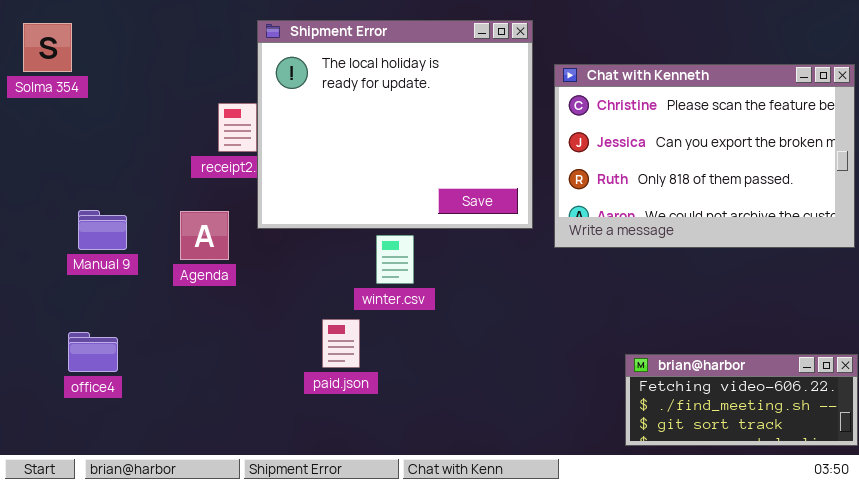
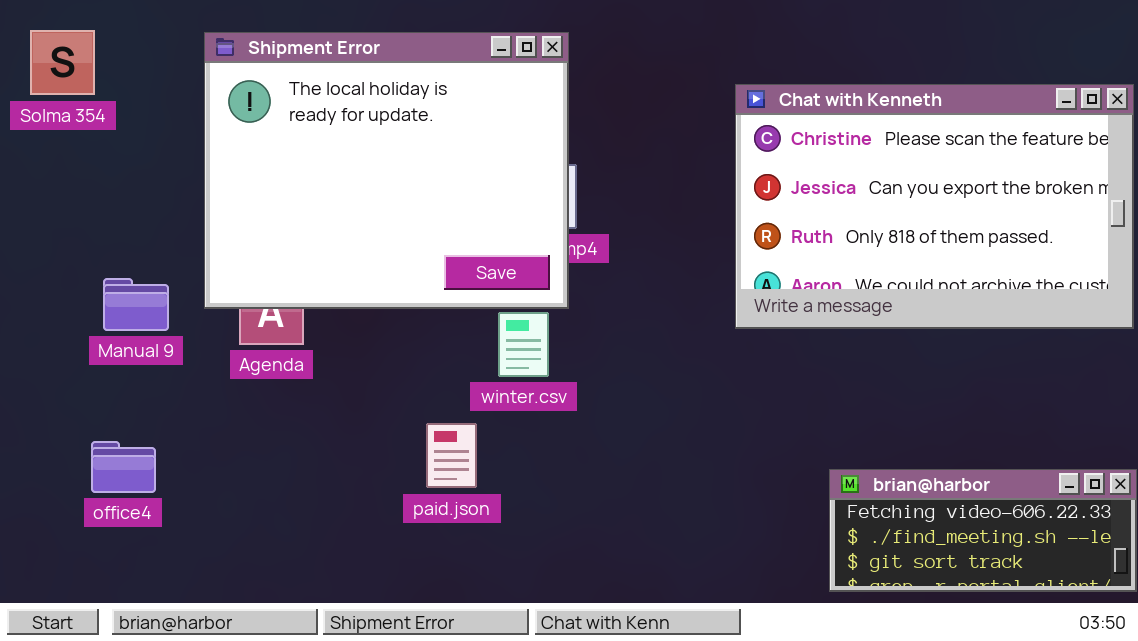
Shipment Error: [257,20,533,229] -> [204,32,569,309], moved

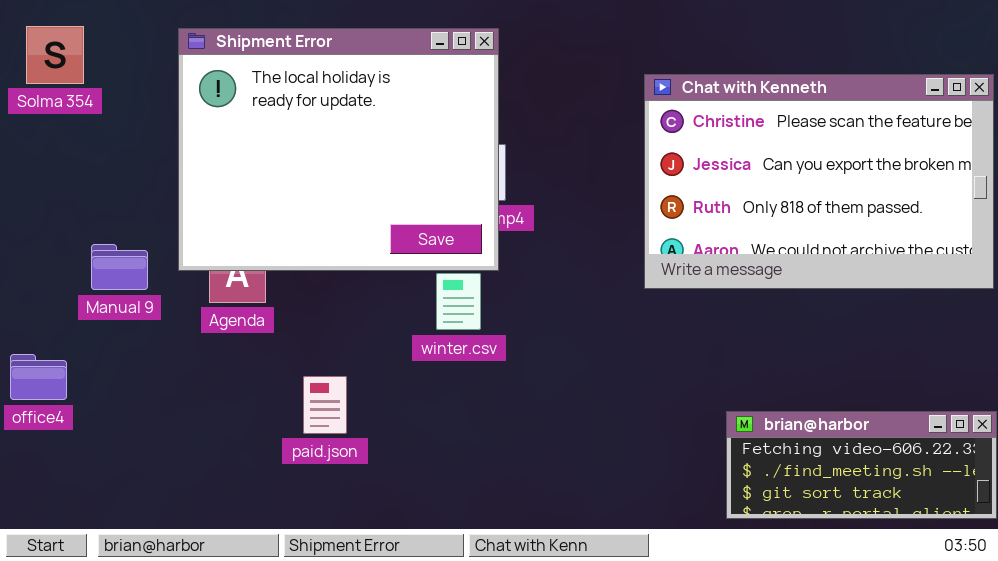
paid.json: [426,423,477,488] -> [303,376,347,434], moved
office4: [91,441,156,493] -> [10,354,67,400], moved

